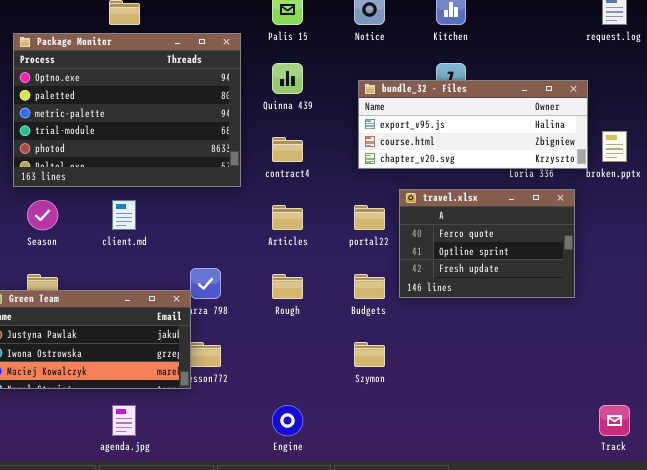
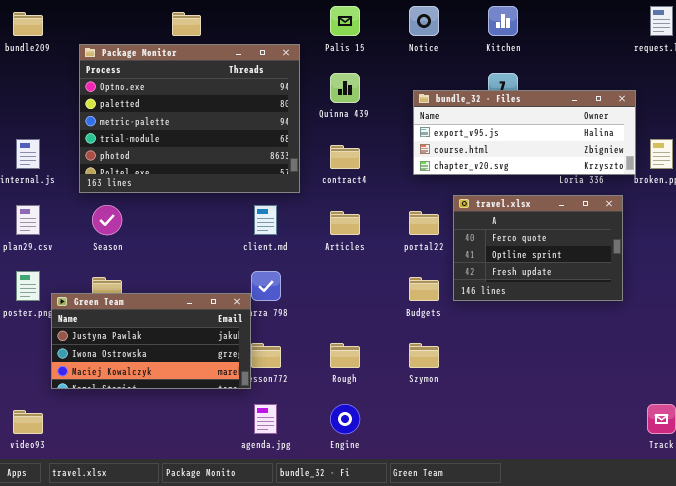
client.md: [112,200,136,230] -> [254,205,277,235], moved
Rough: [272,274,303,299] -> [330,343,360,368], moved
agenda.jpg: [112,405,136,436] -> [254,404,277,434], moved

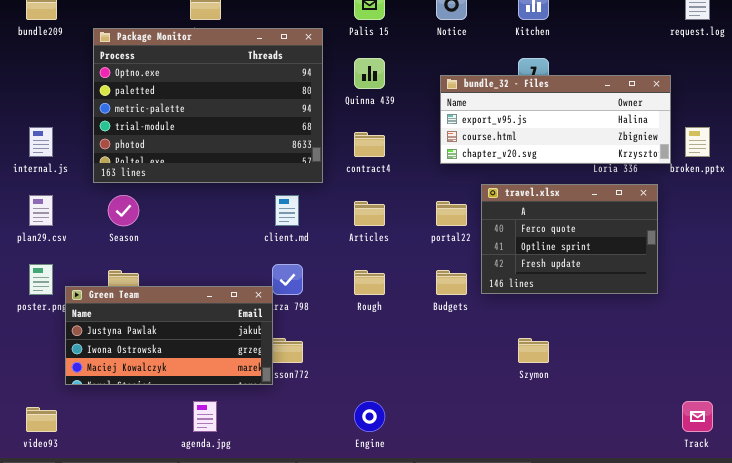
Rough: [330,343,360,368] -> [354,270,385,295], moved
Szymon: [409,343,439,368] -> [518,338,549,363], moved
agenda.jpg: [254,404,277,434] -> [193,401,217,432], moved

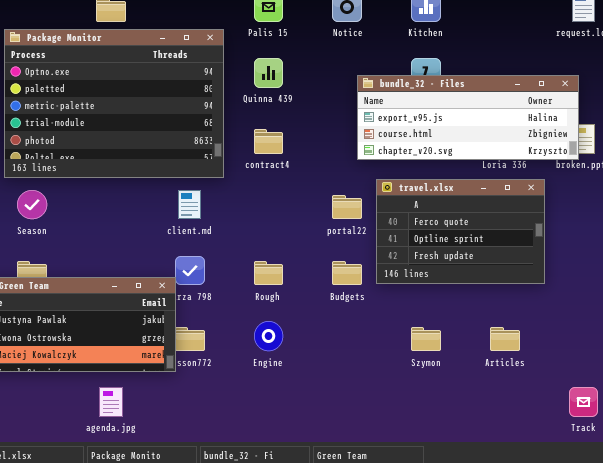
bundle_32 - Files: [440,75,671,164] -> [357,75,579,160], moved
Articles: [354,201,385,226] -> [490,327,520,351], moved
Engine: [354,401,385,432] -> [254,321,283,351], moved

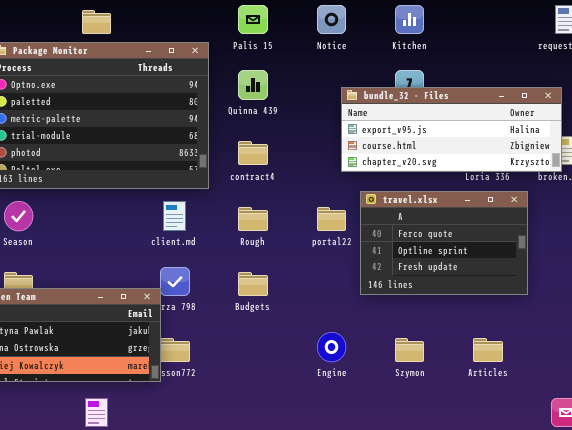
Rough: [254,261,283,285] -> [238,207,268,231], moved
Budgets: [332,261,362,285] -> [238,272,268,296], moved
Engine: [254,321,283,351] -> [317,332,346,362], moved

